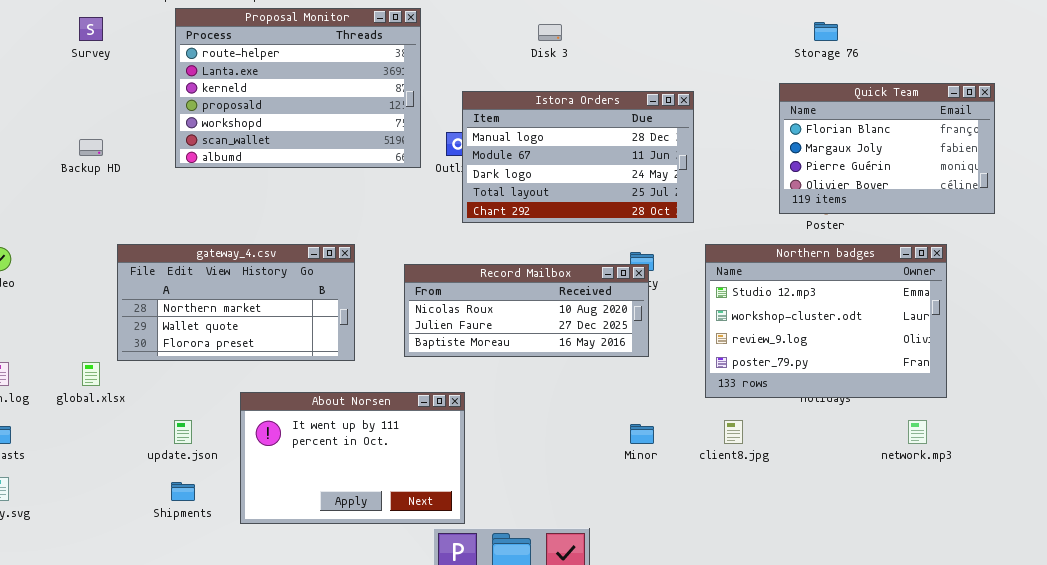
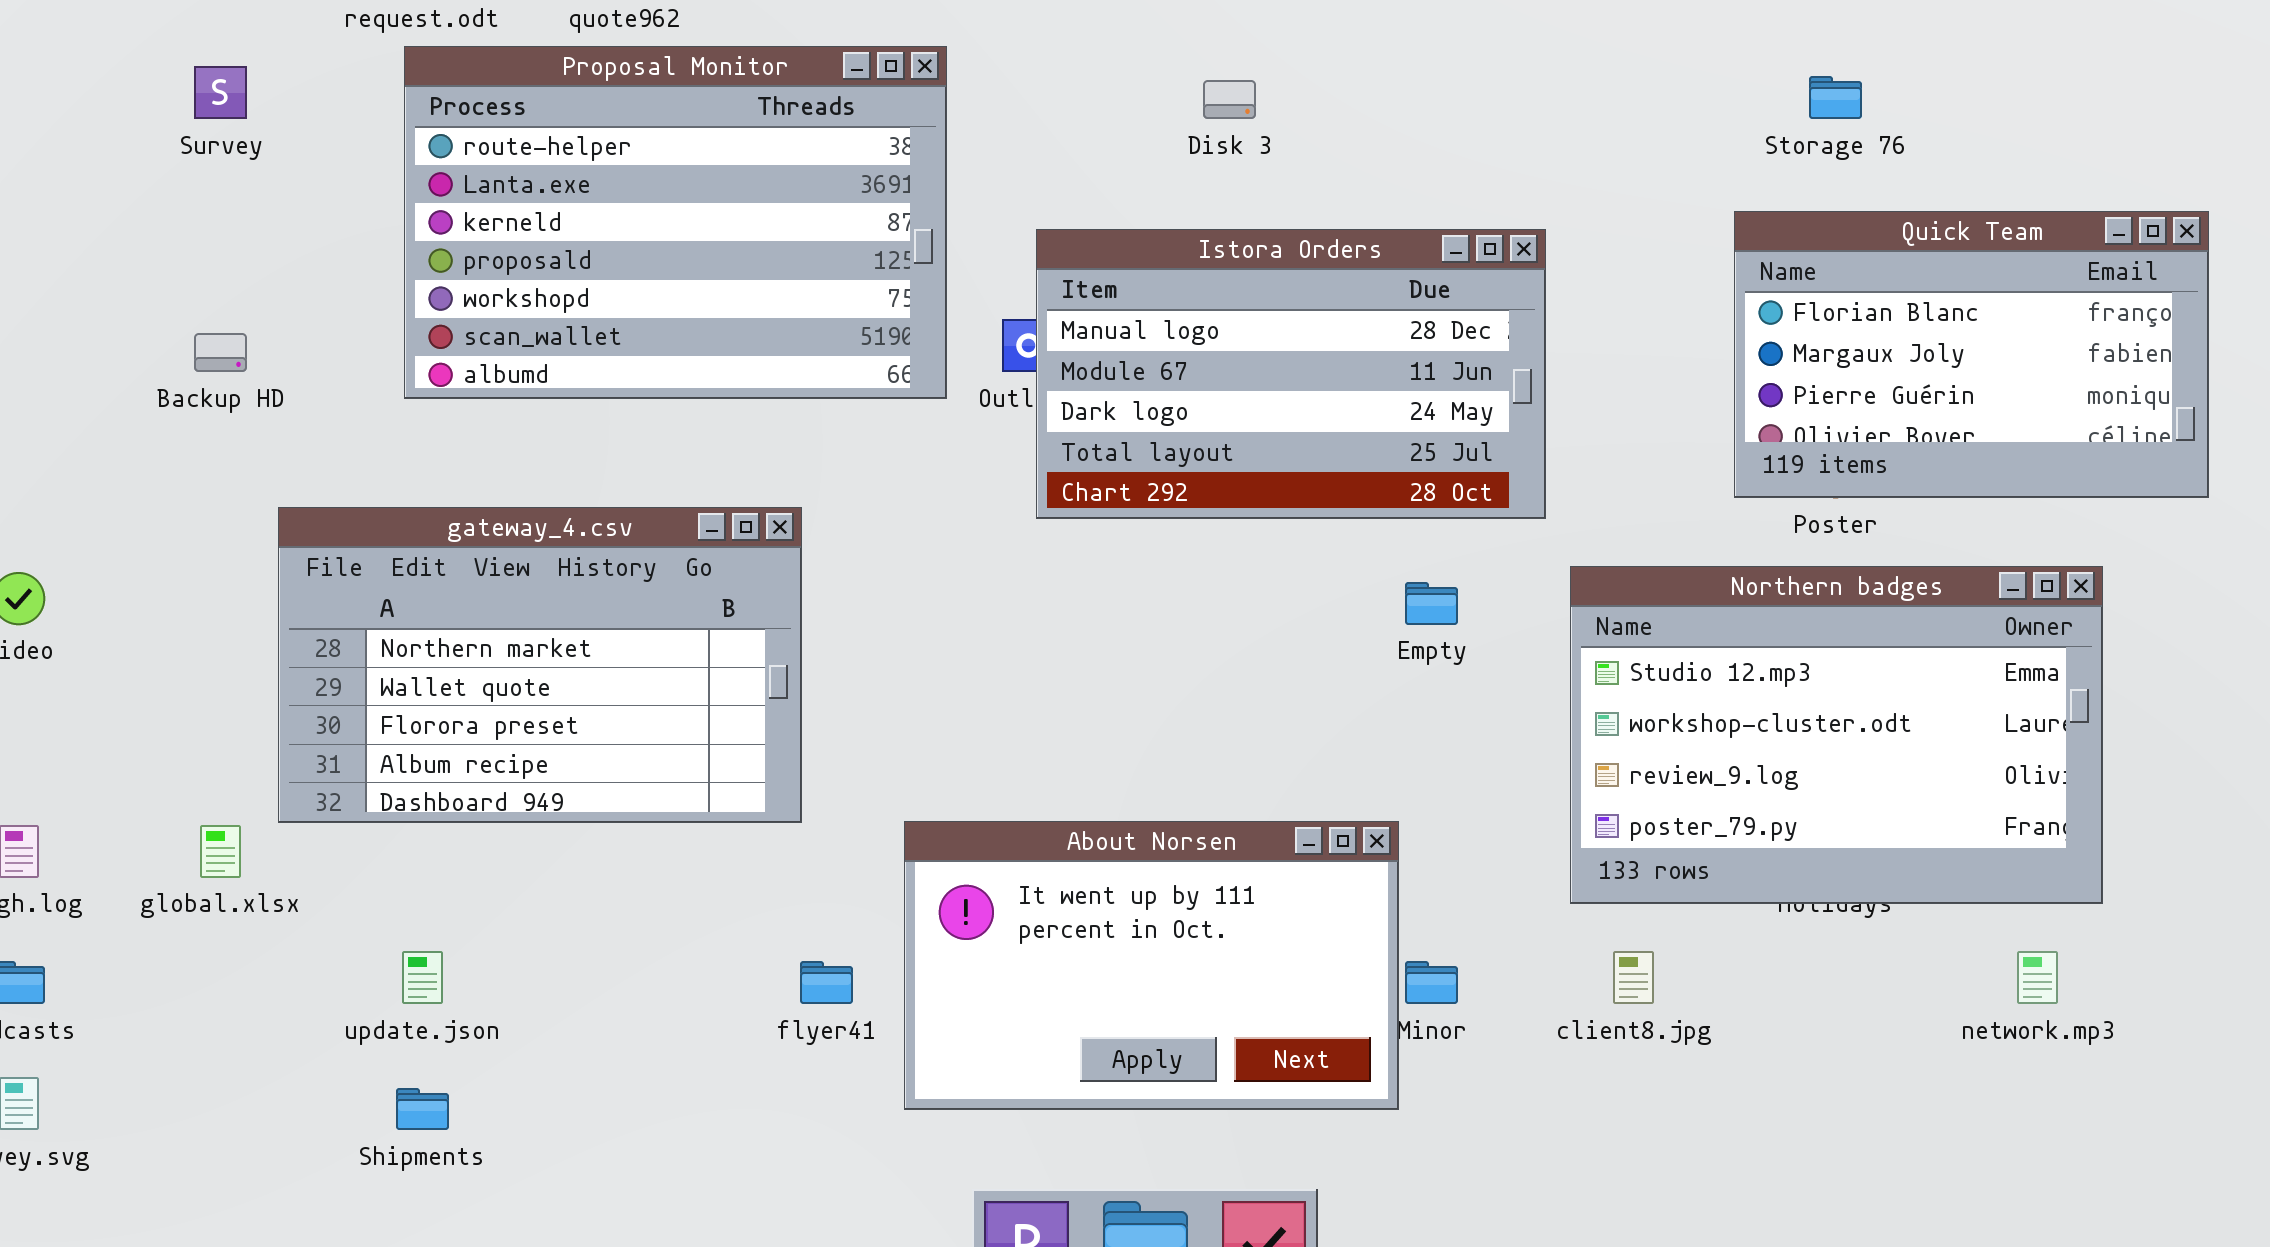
gateway_4.csv: [117,244,355,361] -> [278,507,802,823], resized
Record Mailbox: [404,264,649,357] -> none, closed
About Norsen: [240,392,465,524] -> [904,821,1399,1110], moved

